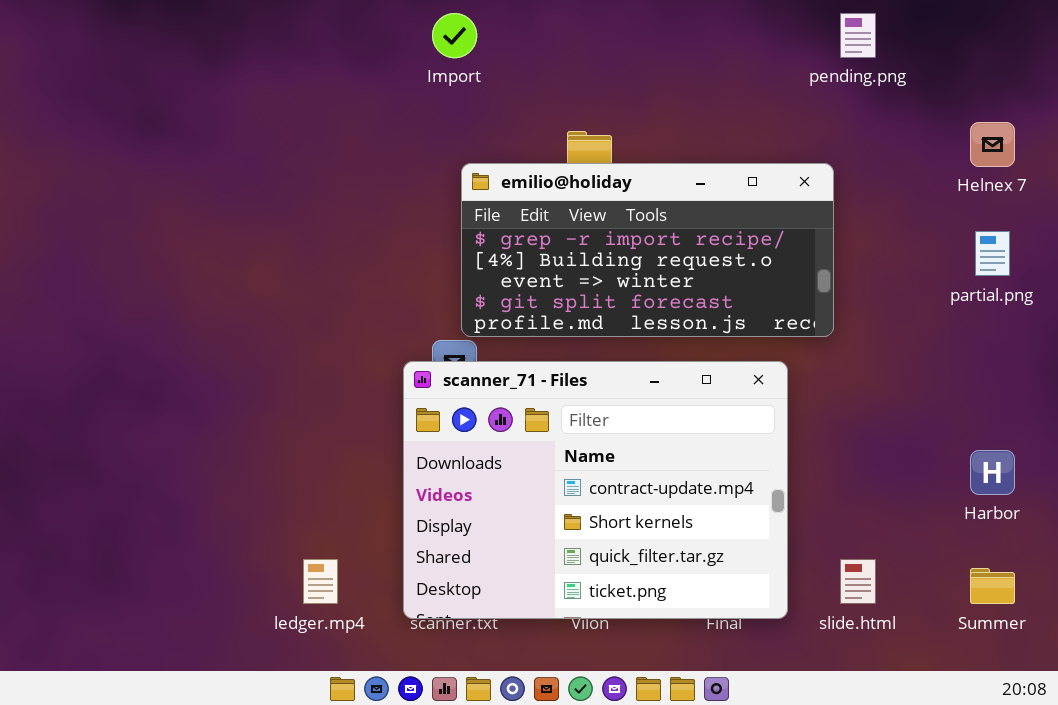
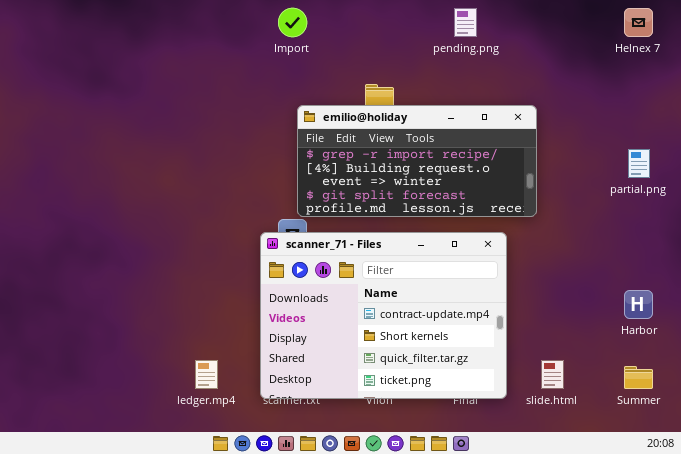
pending.png: [840,13,876,58] -> [454,8,477,37], moved
Helnex 7: [970,122,1015,167] -> [624,8,653,37], moved

